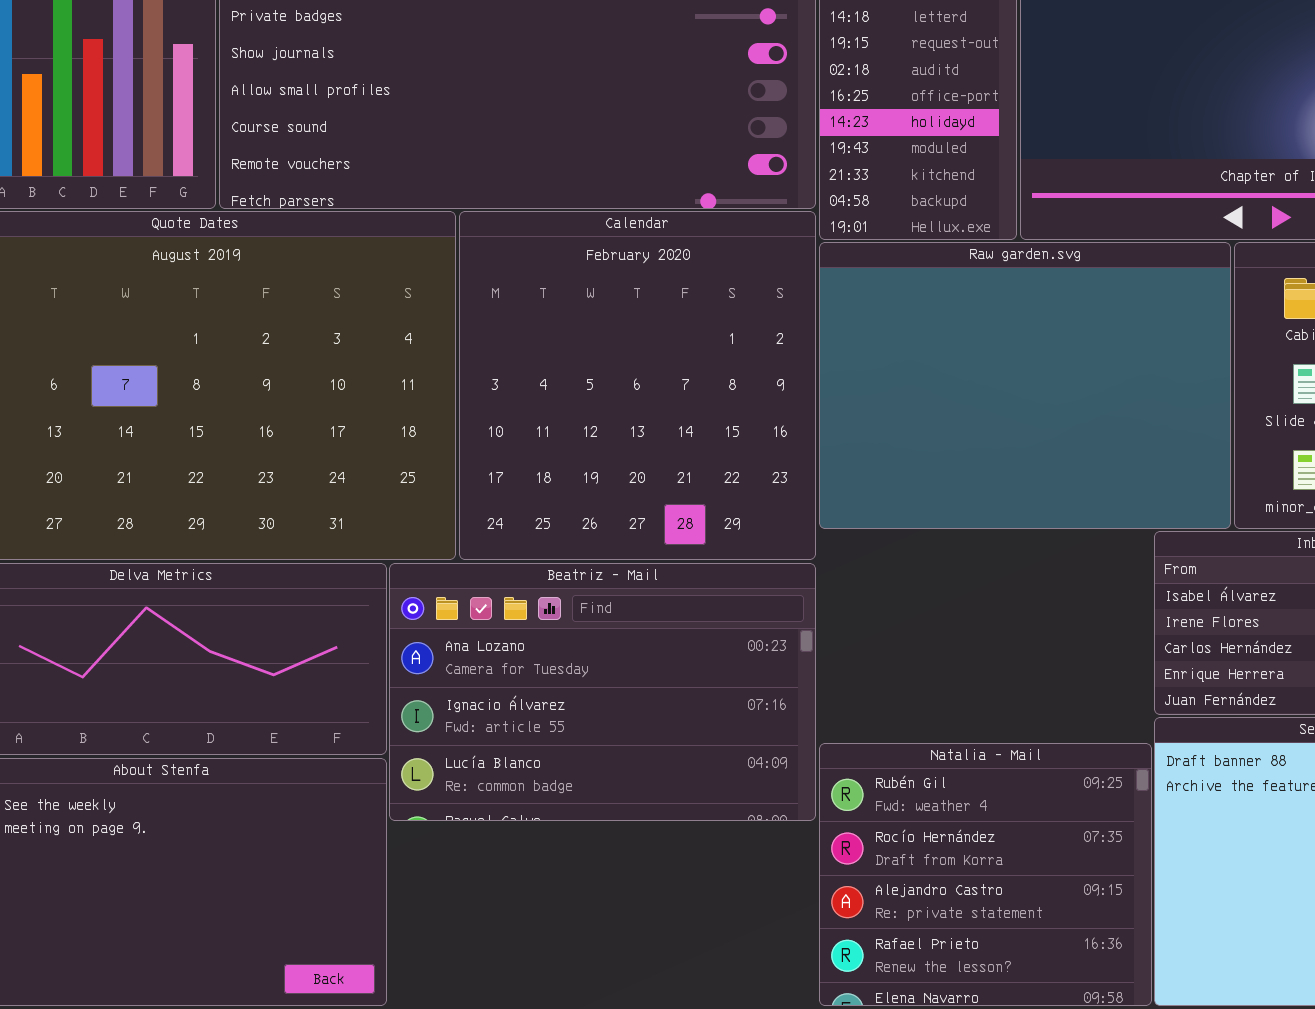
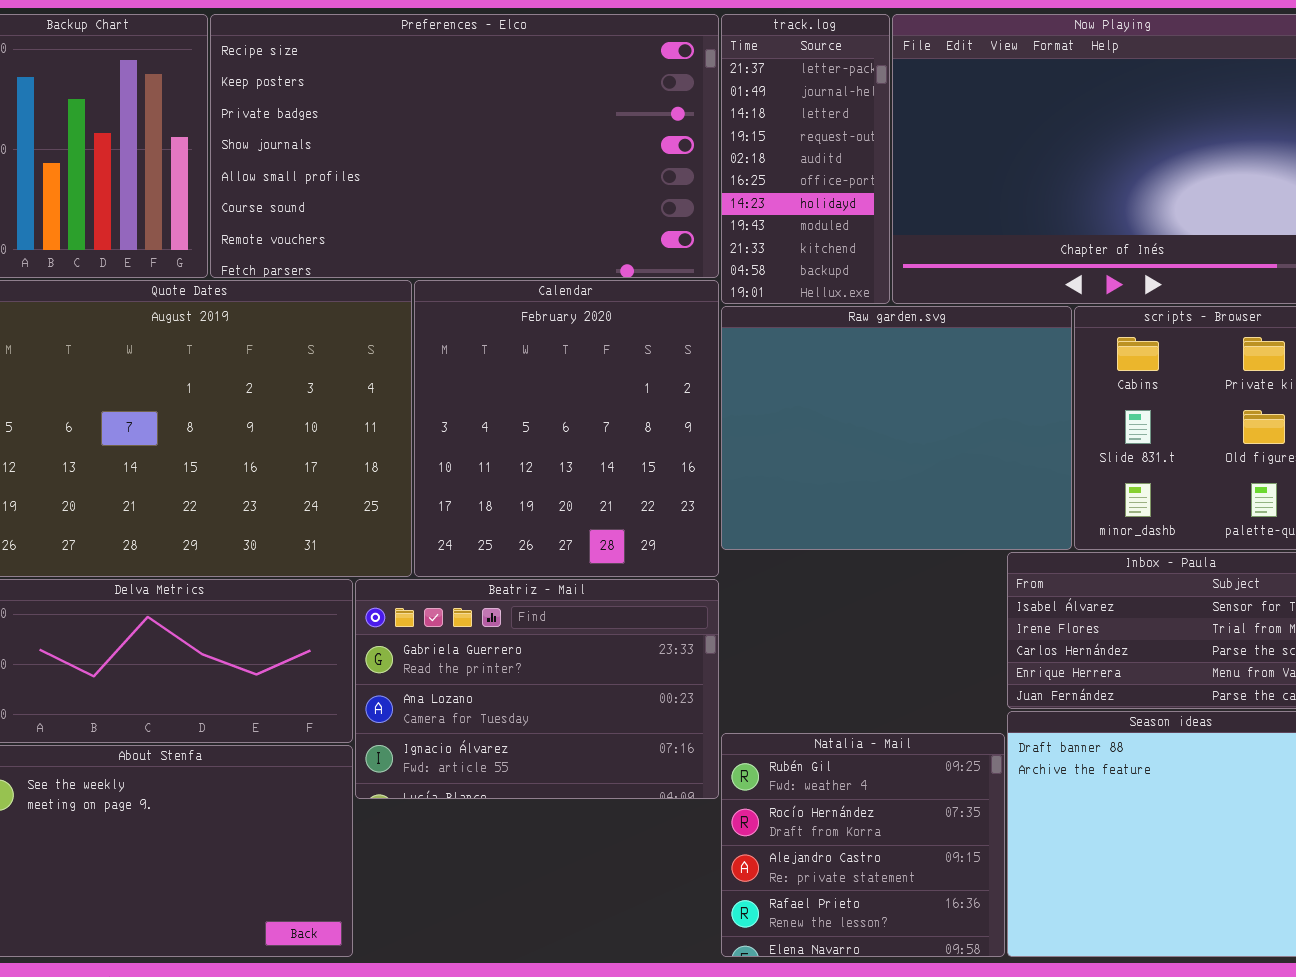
Beatriz - Mail: [389,563,816,821] -> [355,579,719,799], scrolled up 1 row

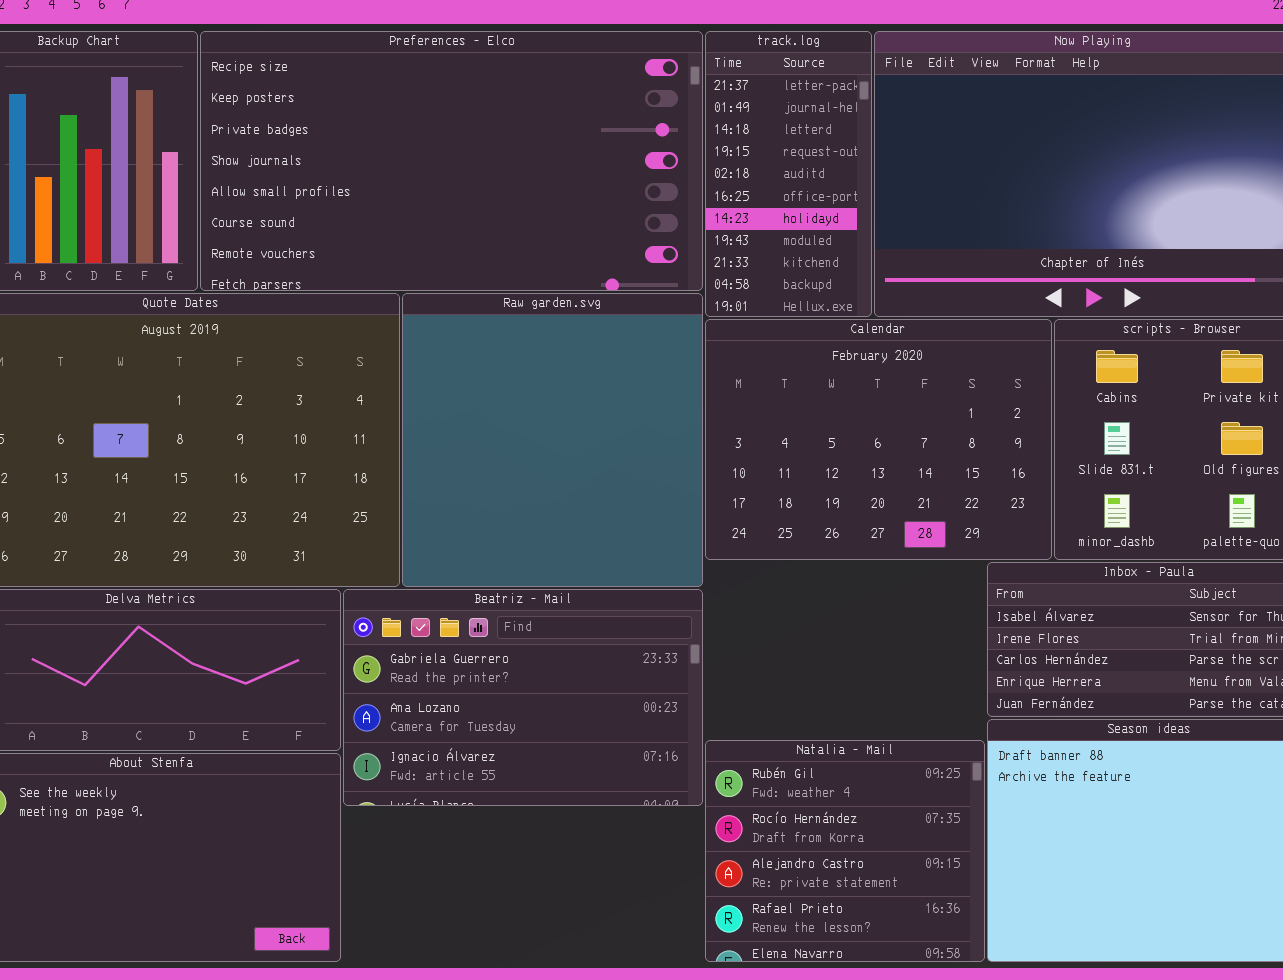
Calendar: [414,280,719,577] -> [705,319,1052,560], moved, resized
Raw garden.svg: [721,306,1072,550] -> [402,293,703,587], moved, resized

